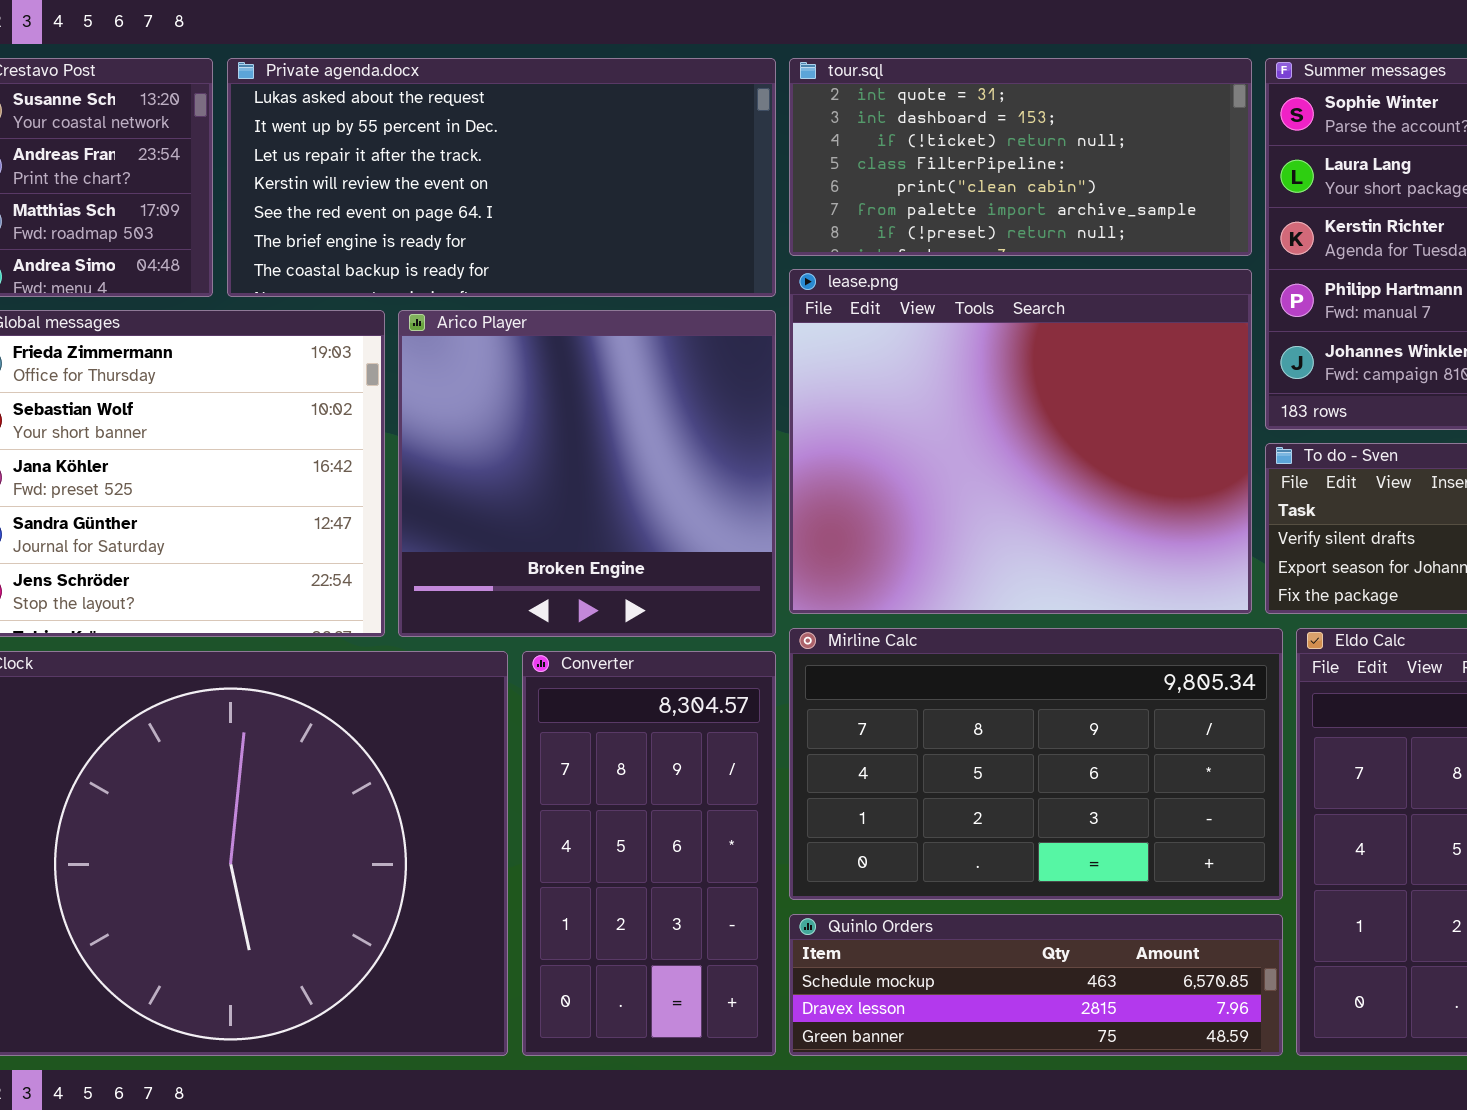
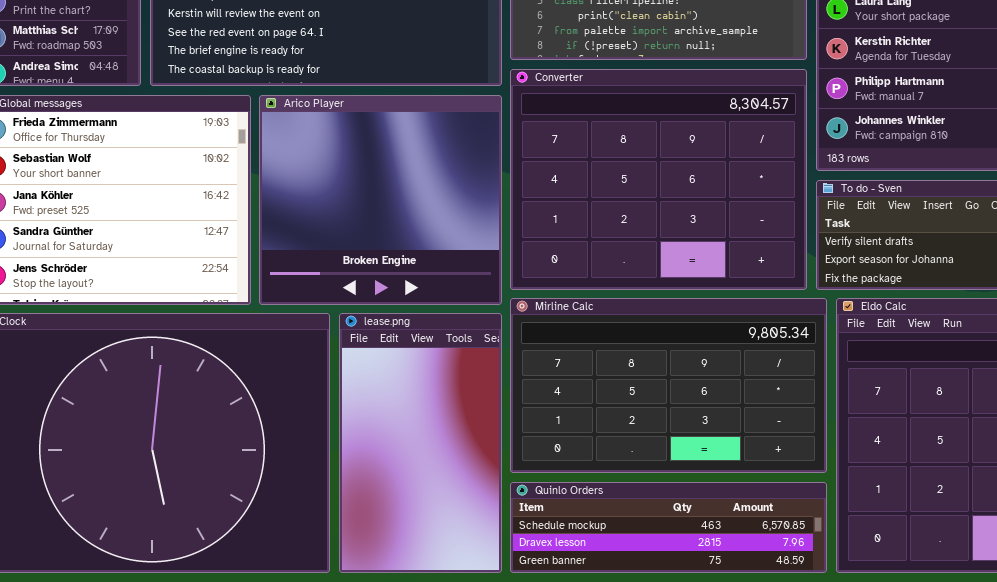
lease.png: [789,269,1252,614] -> [339,313,502,573], moved, resized
Converter: [522,651,776,1056] -> [510,69,807,290], moved, resized

